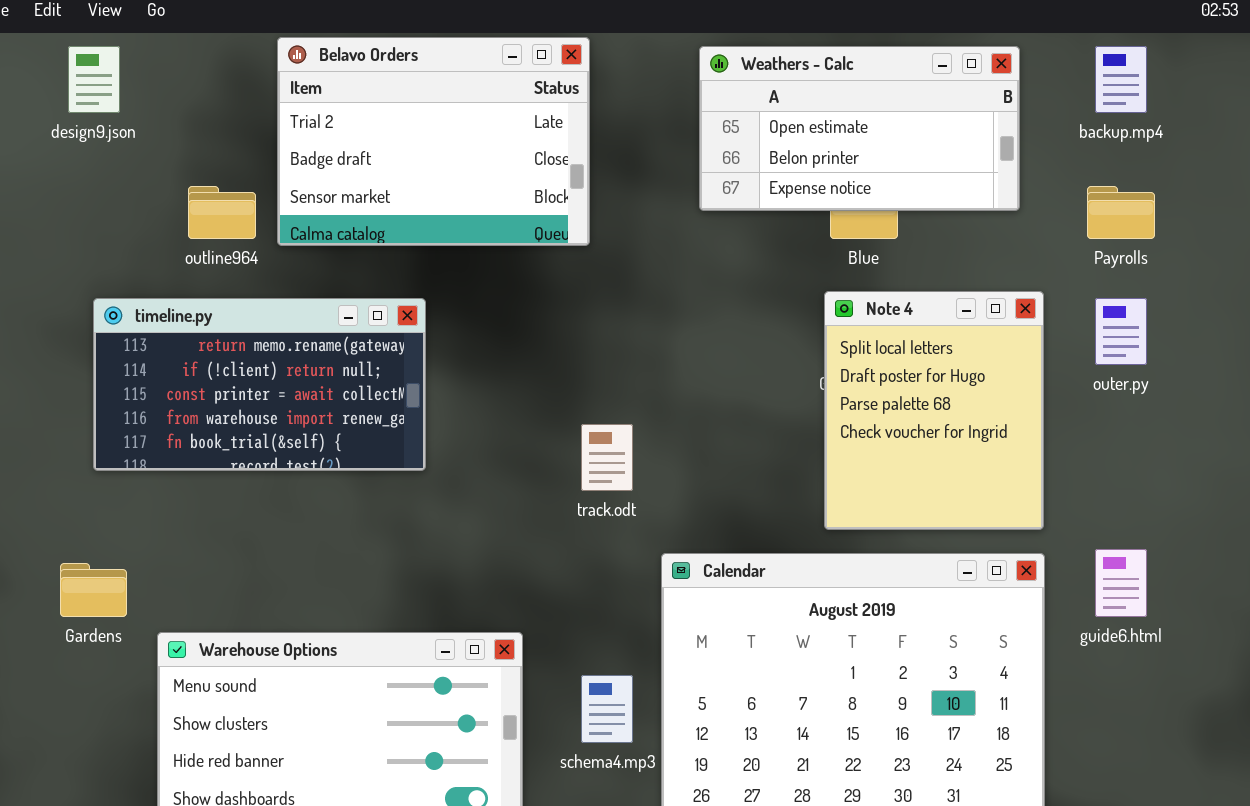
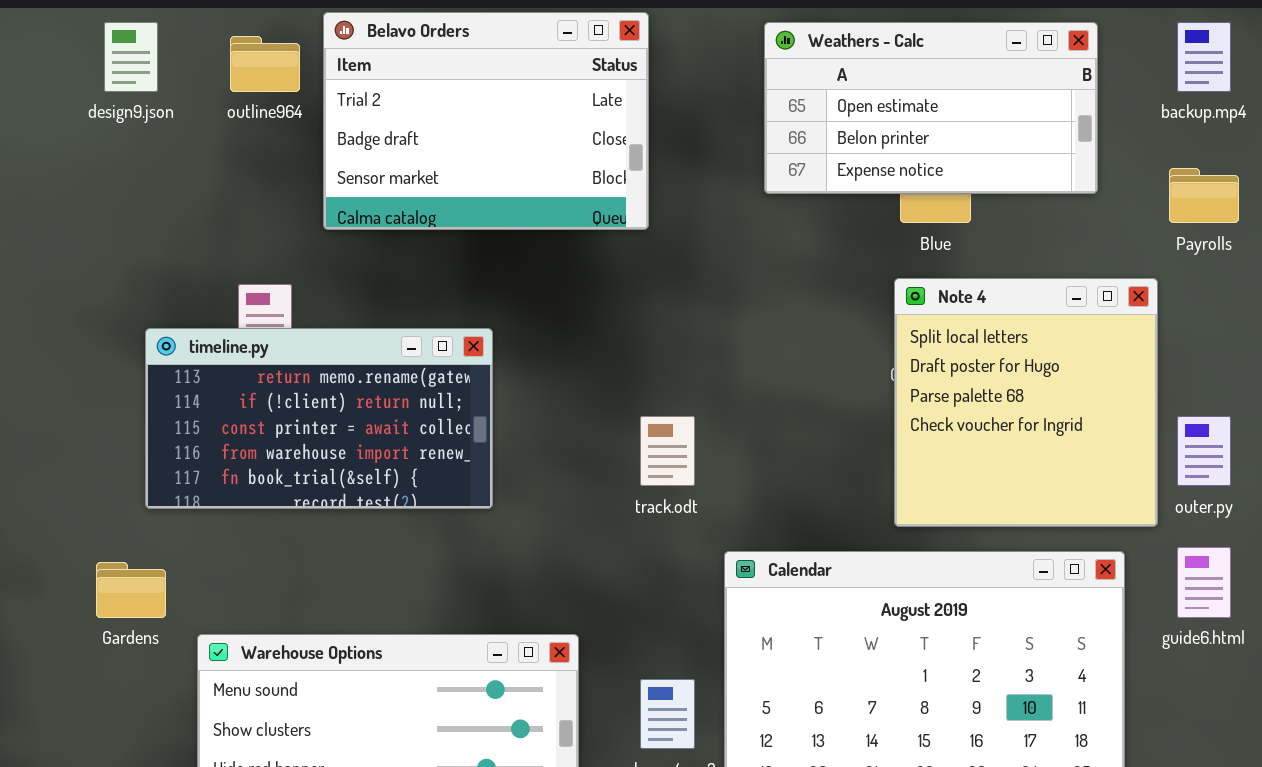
outline964: [188,186,256,239] -> [230,36,300,92], moved
Note 4: [824,291,1044,530] -> [894,278,1158,527], resized
timeline.py: [93,298,426,471] -> [145,328,493,509], moved
outer.py: [1095,298,1147,365] -> [1177,416,1231,486], moved

